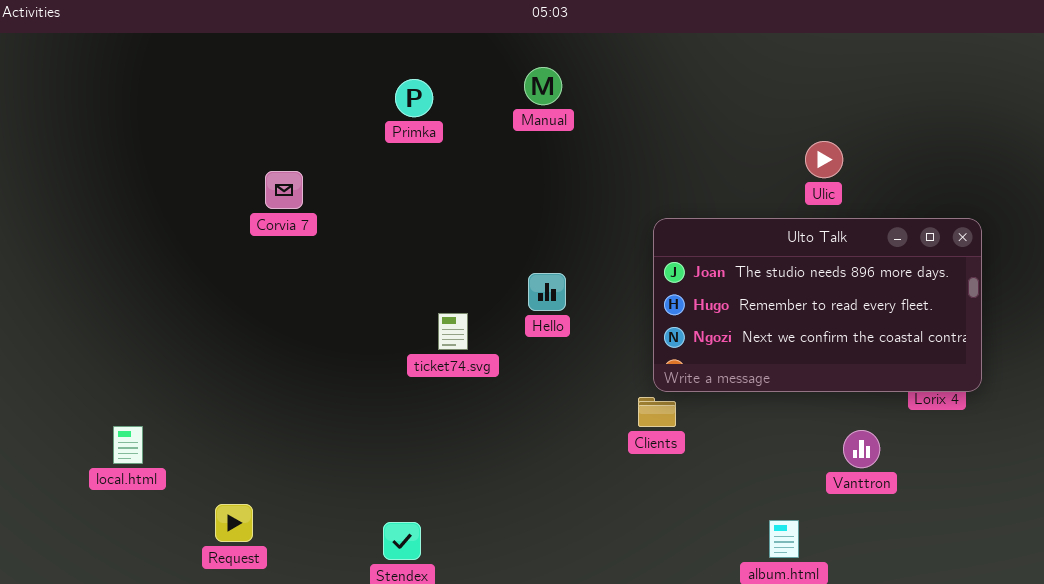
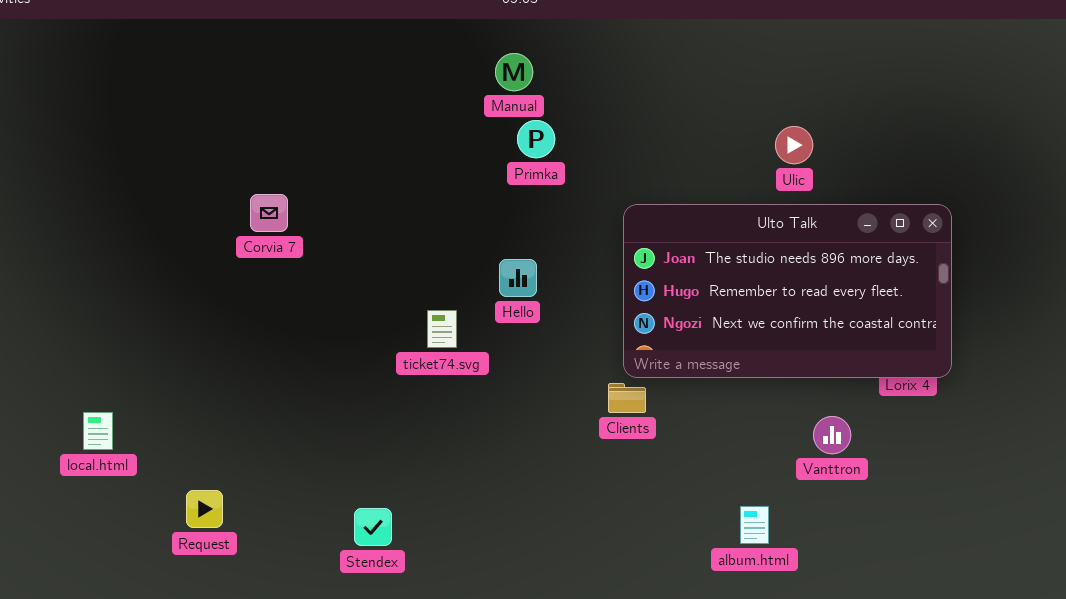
Primka: [395,79,433,117] -> [517,120,555,158], moved
Corvia 7: [265,171,303,209] -> [250,194,288,232], moved
ticket74.svg: [438,313,468,350] -> [427,310,457,348], moved

